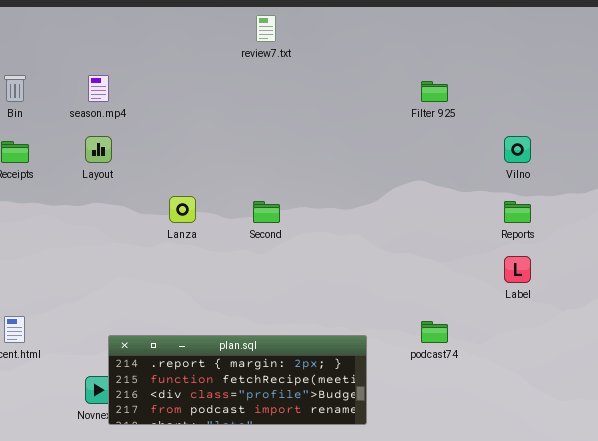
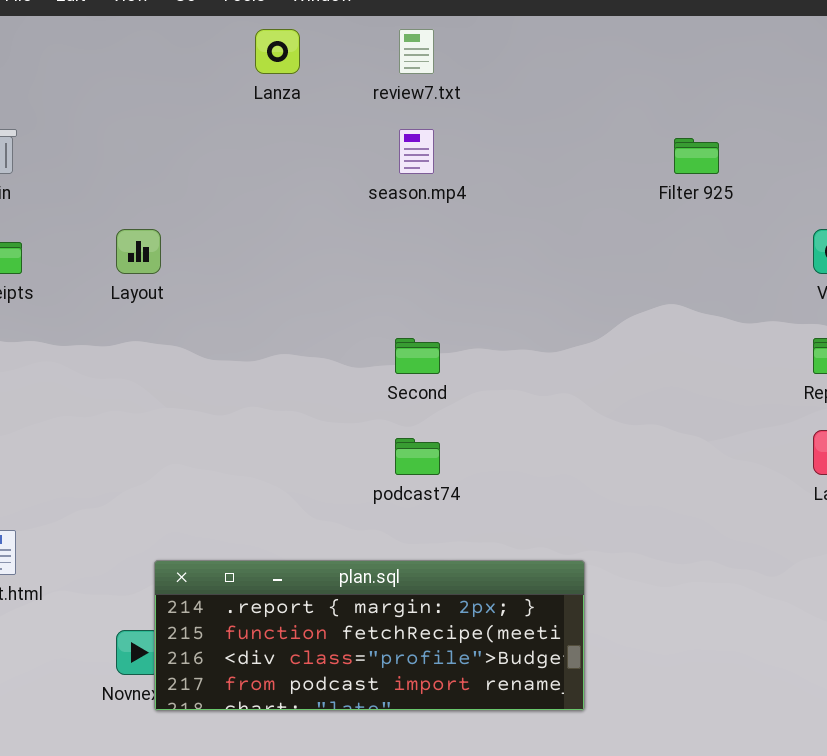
season.mp4: [88,75,109,102] -> [399,129,434,174], moved
Lanza: [169,196,196,223] -> [255,29,300,74], moved
podcast74: [421,321,448,343] -> [395,438,440,475], moved

